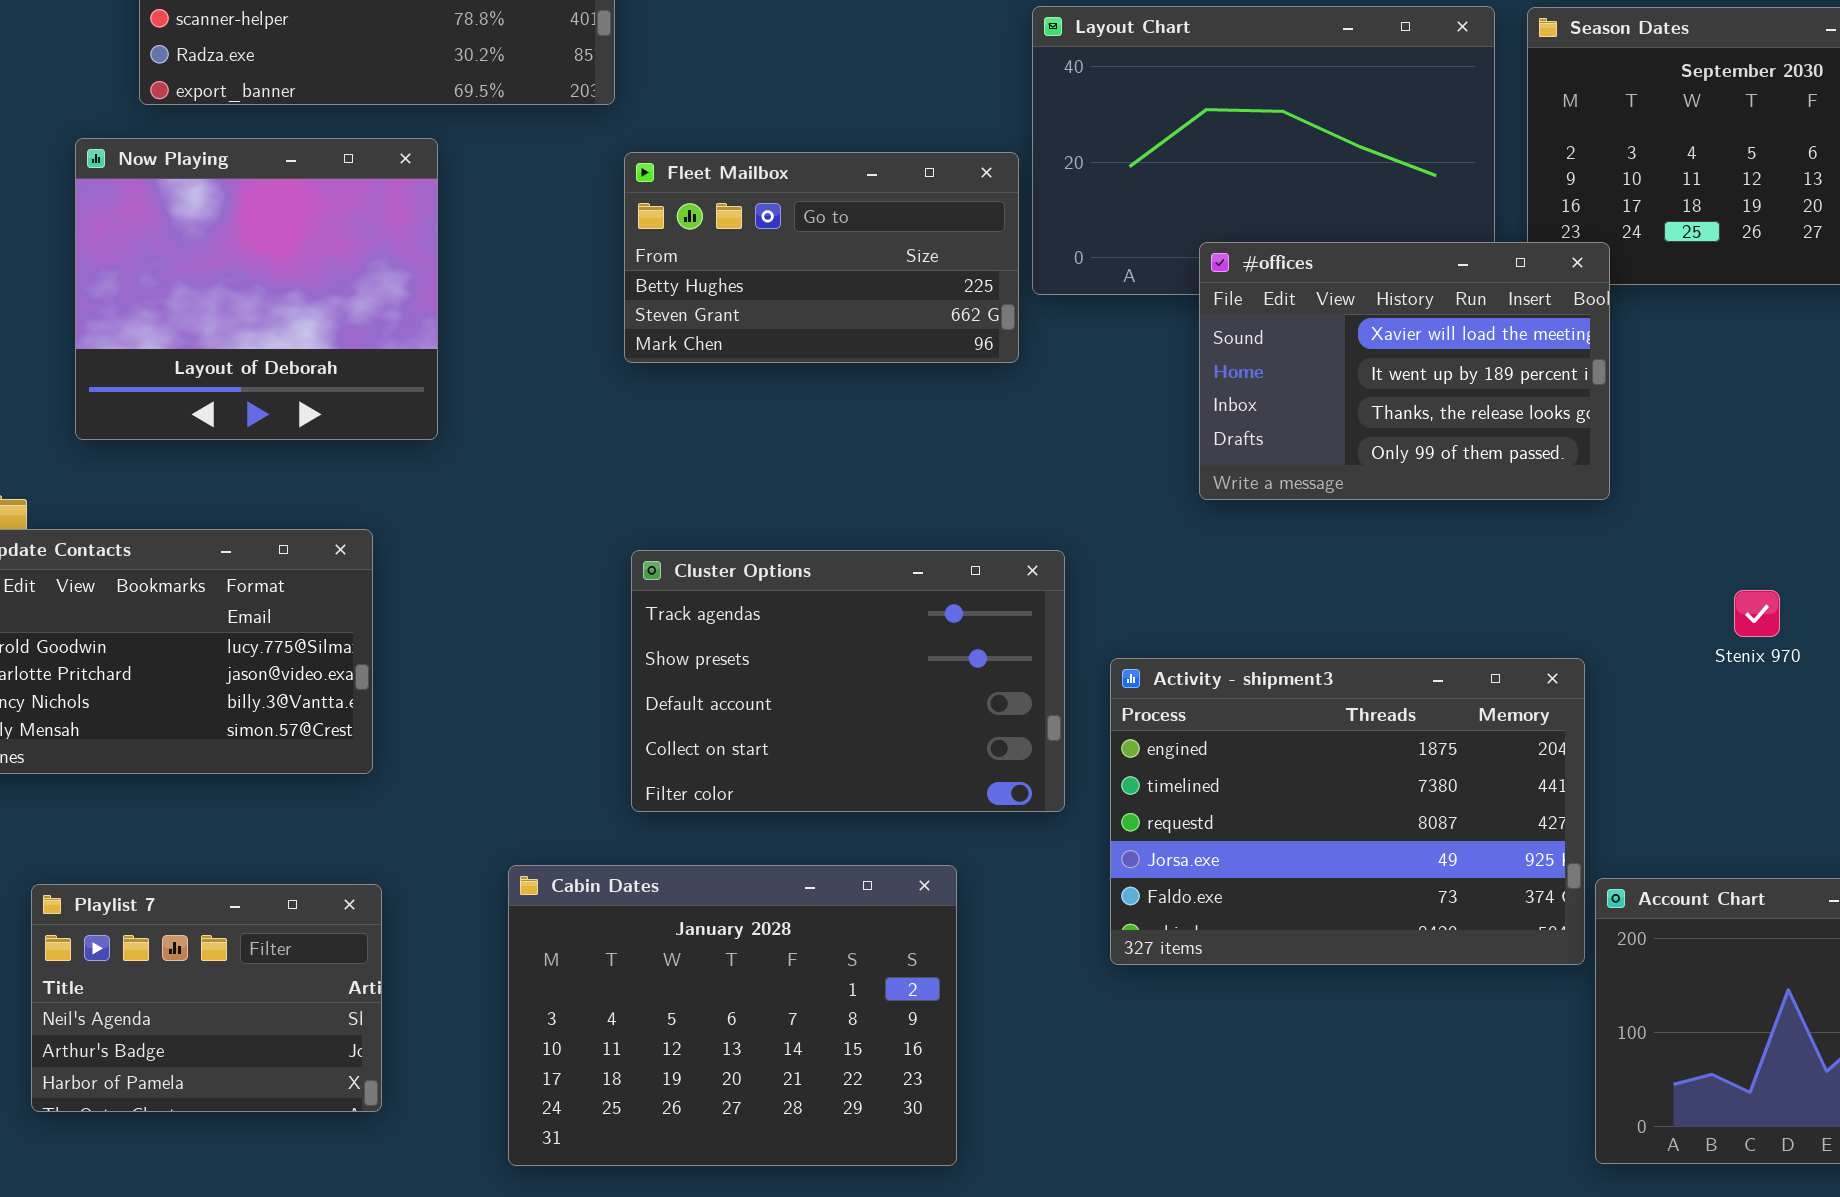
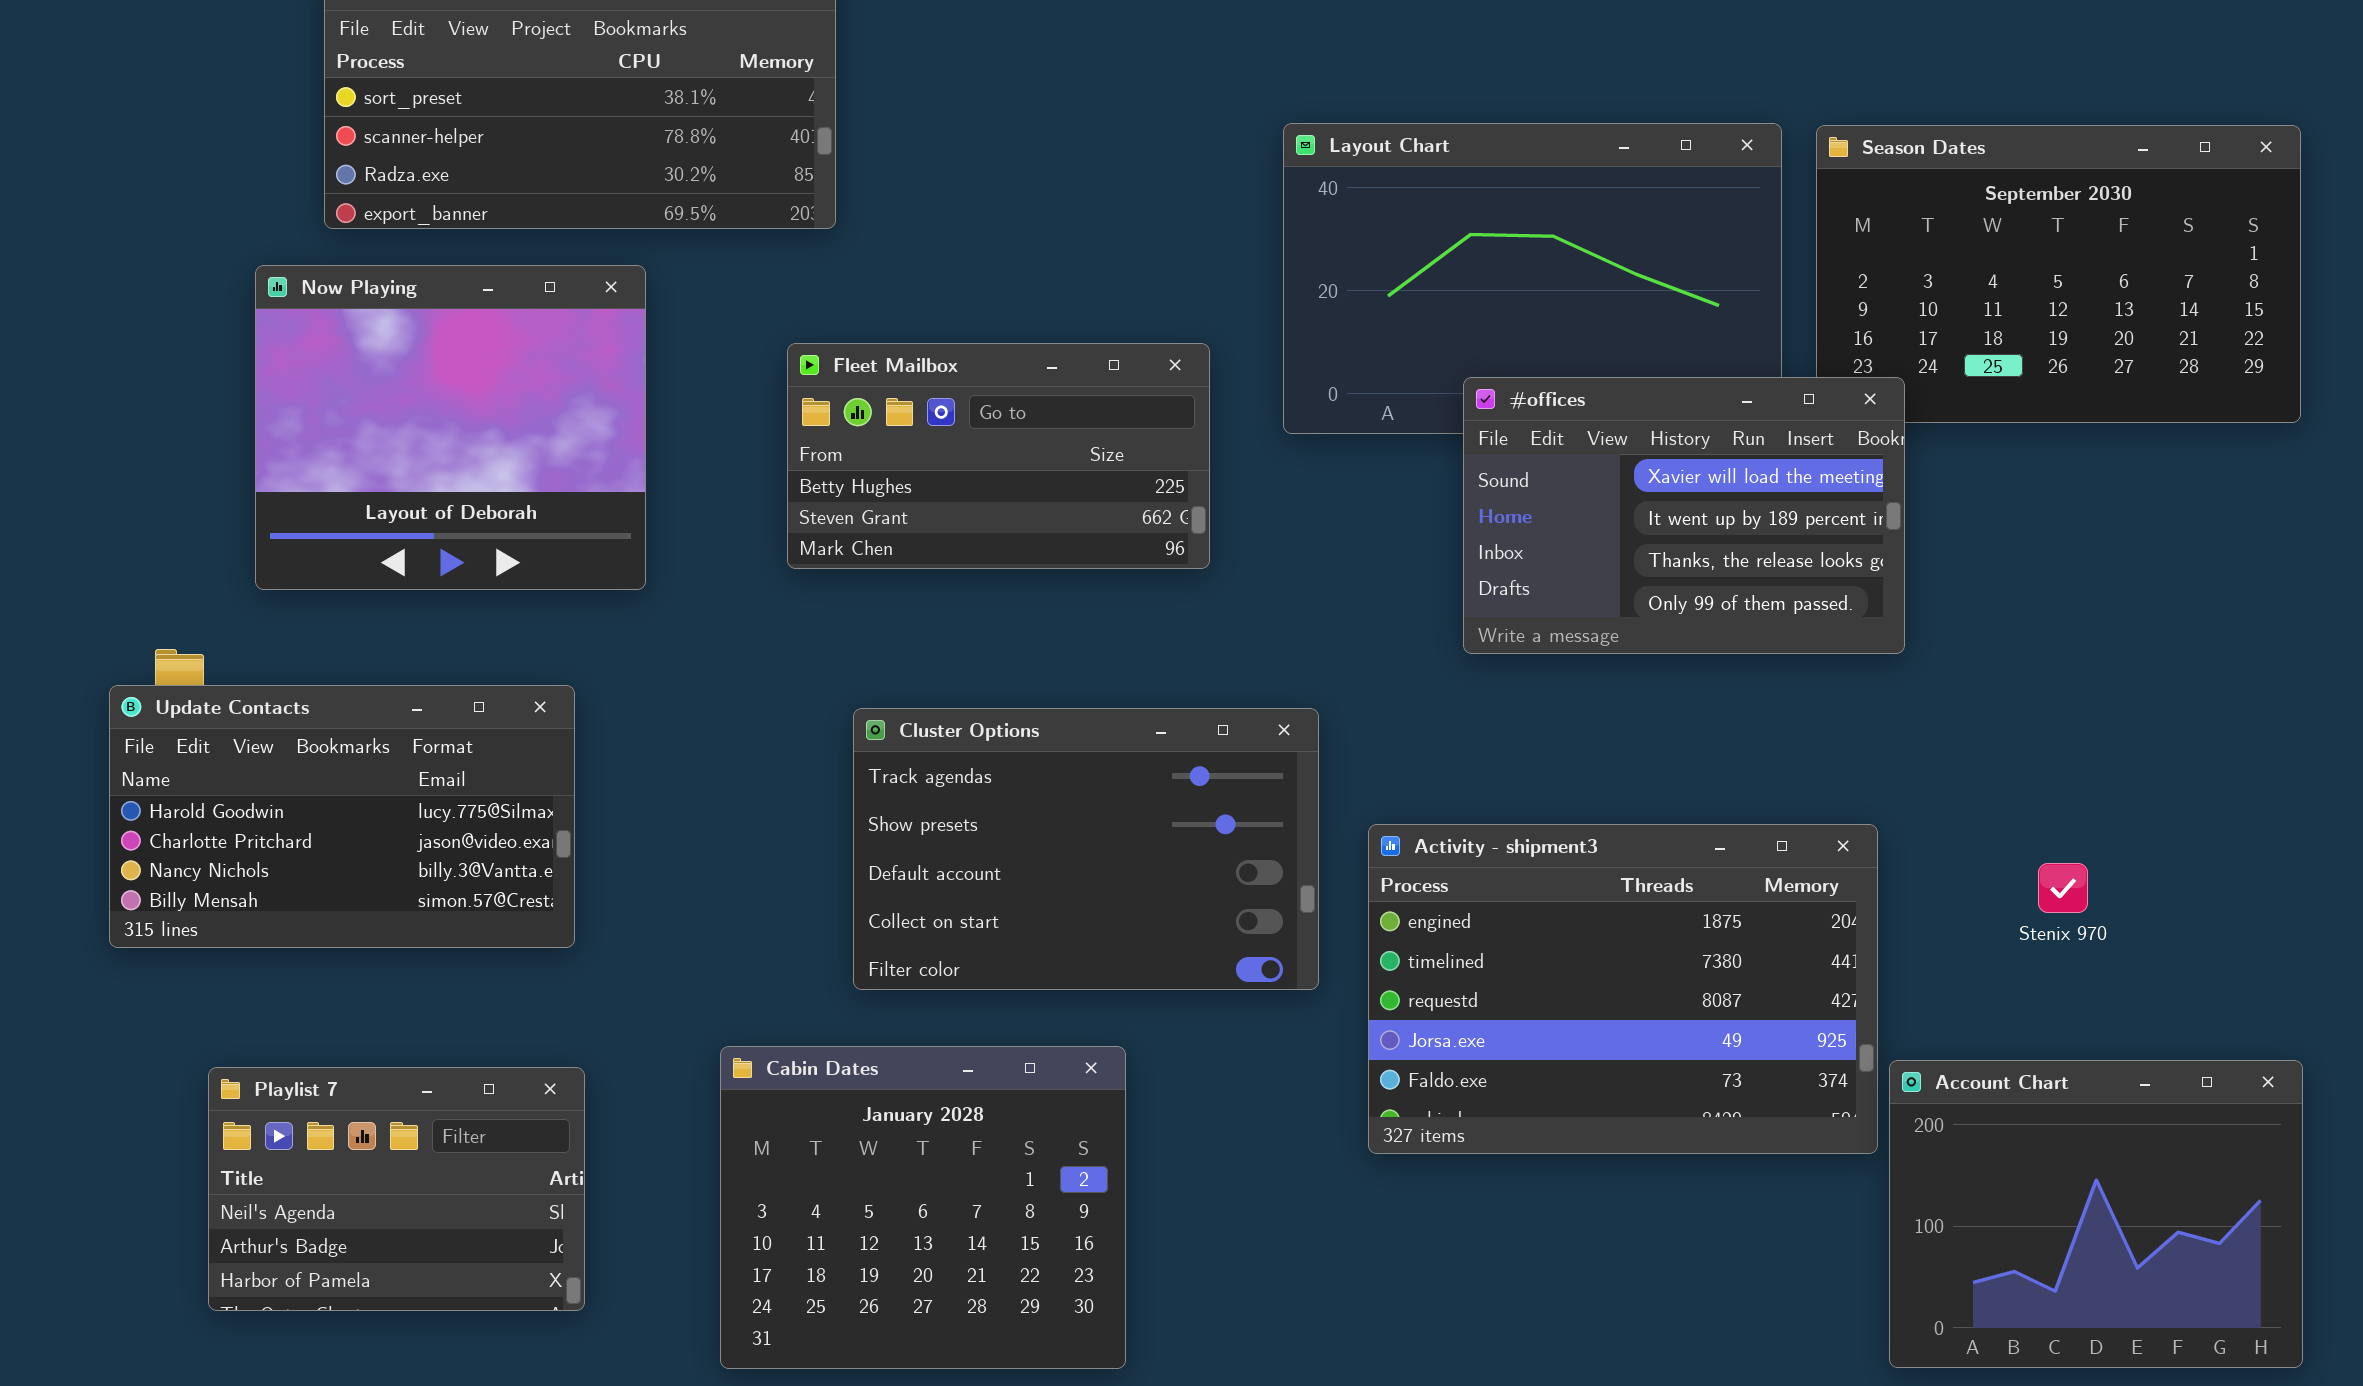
Fleet Mailbox: [624,152,1019,363] -> [787,343,1210,569], moved
Stenix 970: [1734,590,1780,637] -> [2038,863,2088,913], moved
Cabin Dates: [508,865,957,1166] -> [720,1046,1126,1369], resized

